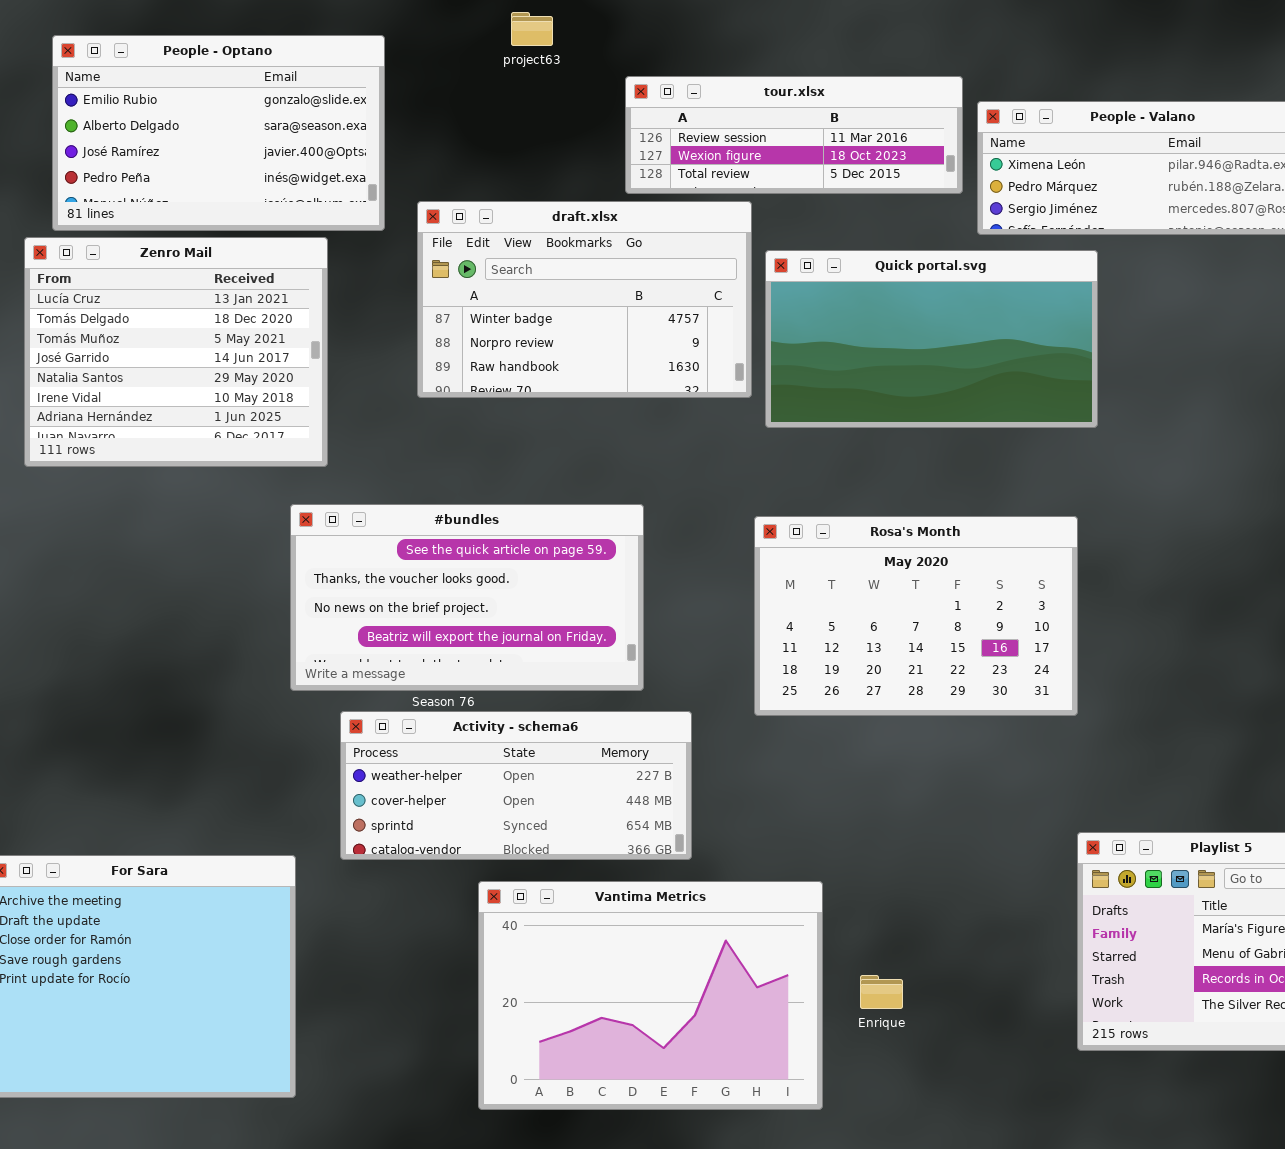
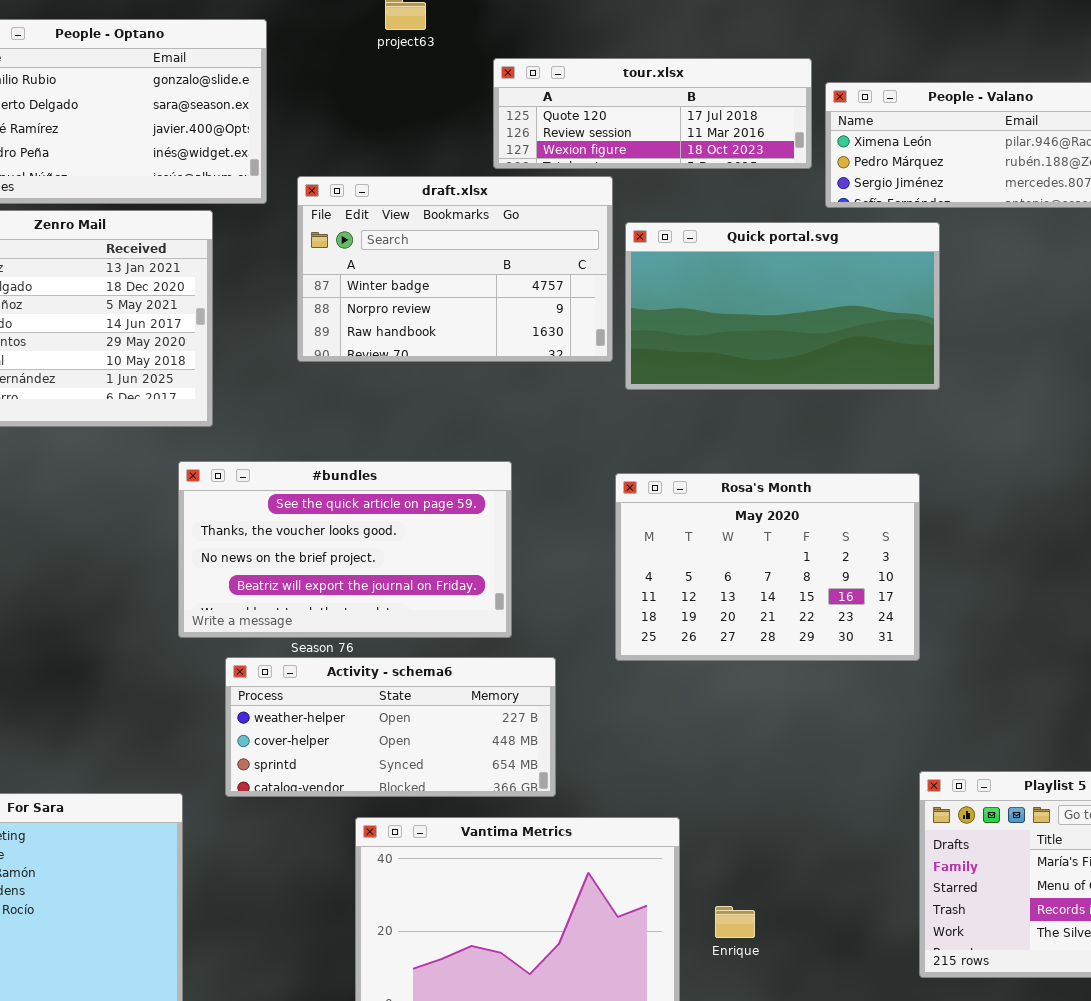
tour.xlsx: [625,76,963,194] -> [493,58,812,169], scrolled up 1 row

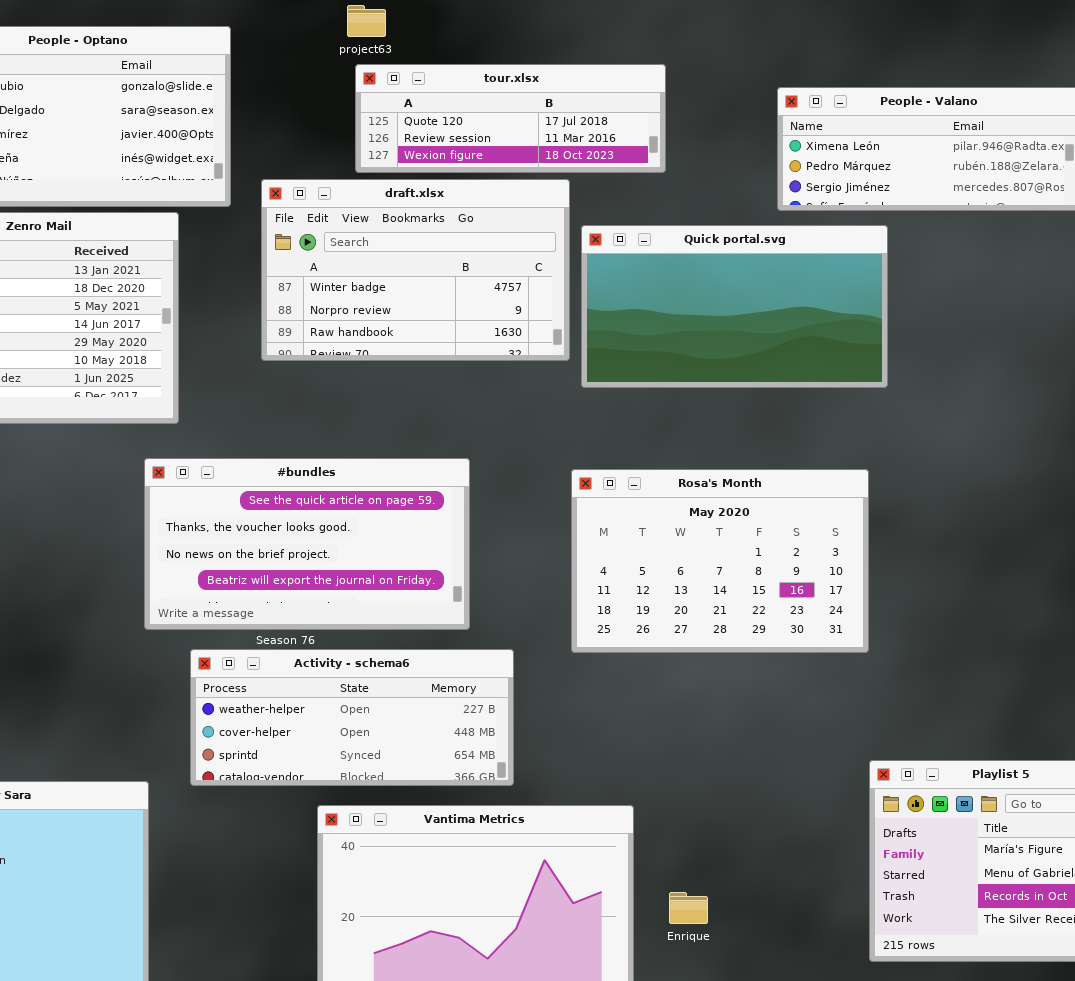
tour.xlsx: [493,58,812,169] -> [355,64,666,173], moved

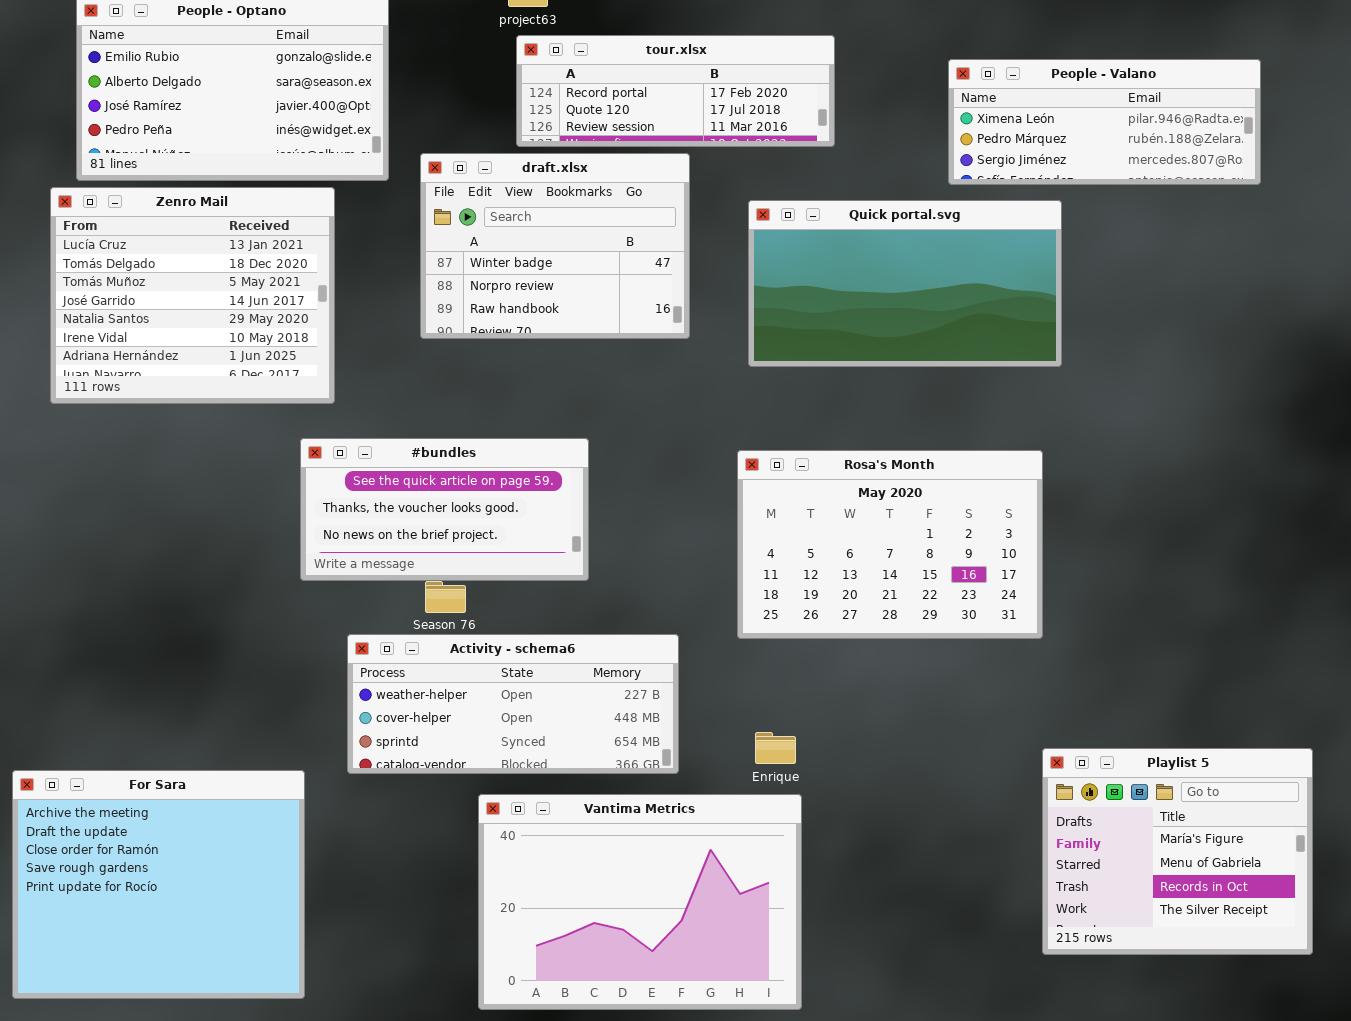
tour.xlsx: [355,64,666,173] -> [516,35,835,147], scrolled up 1 row
draft.xlsx: [261,179,570,361] -> [420,153,690,339], resized
#bundles: [144,458,470,630] -> [300,438,589,581], resized
Enrique: [669,892,708,924] -> [755,732,796,764], moved

